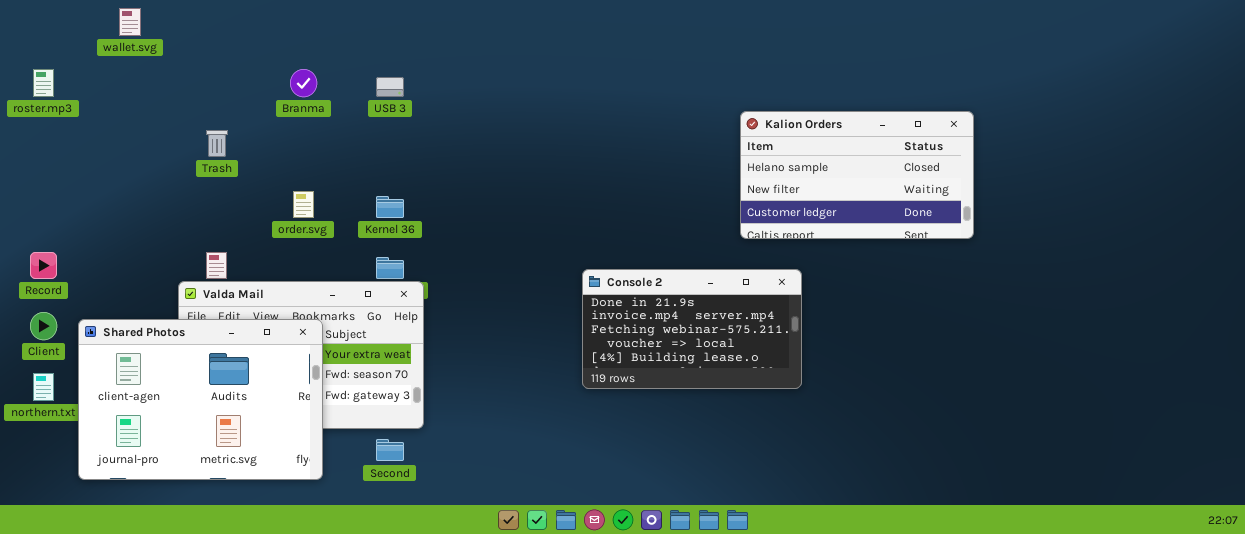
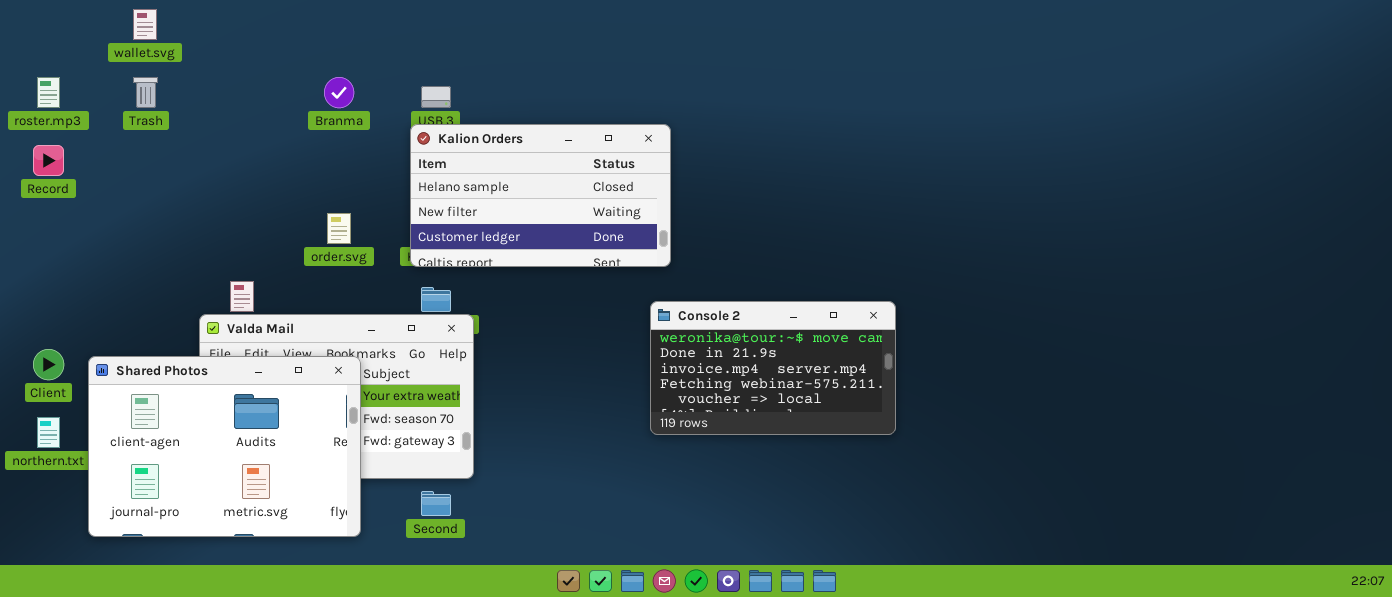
Kalion Orders: [740,111,974,239] -> [410,124,671,267], moved
Trash: [206,130,228,157] -> [133,77,158,108], moved
Record: [30,252,57,279] -> [33,145,64,176], moved
Console 2: [582,269,802,389] -> [650,301,896,435], scrolled up 1 row

